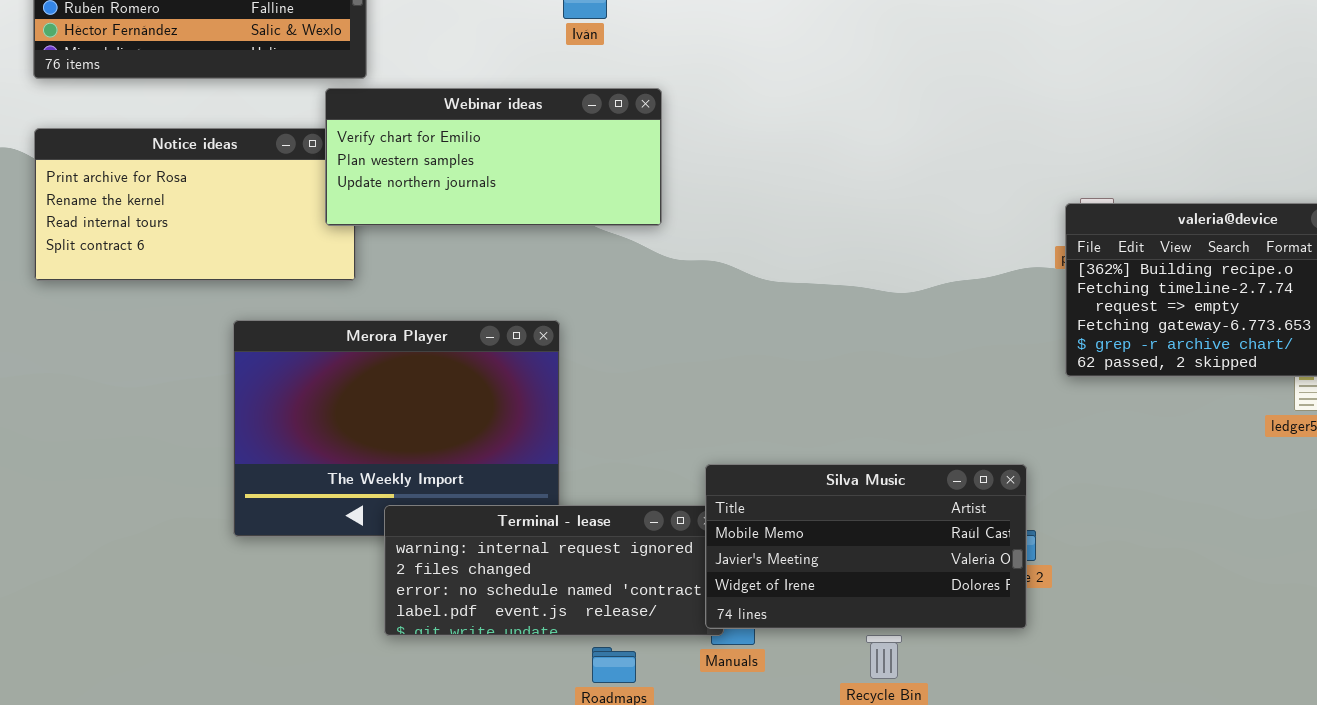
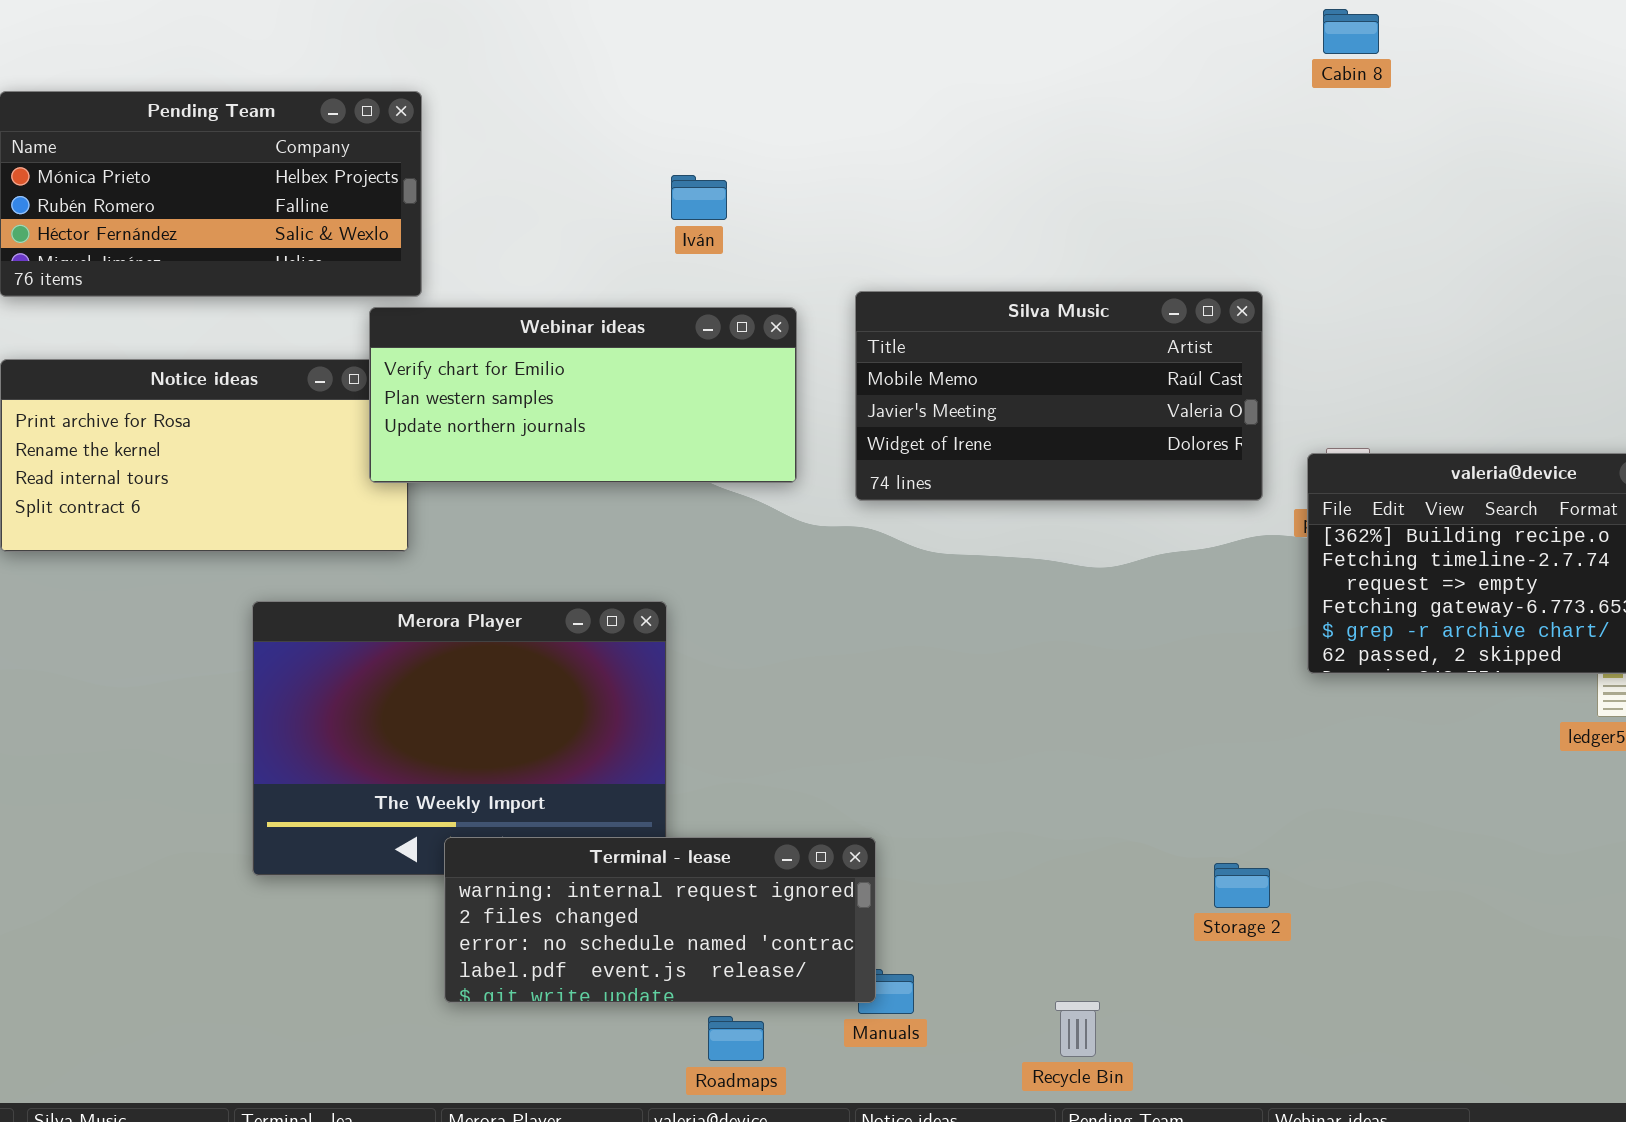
Silva Music: [705,464,1027,629] -> [855,291,1263,501], moved

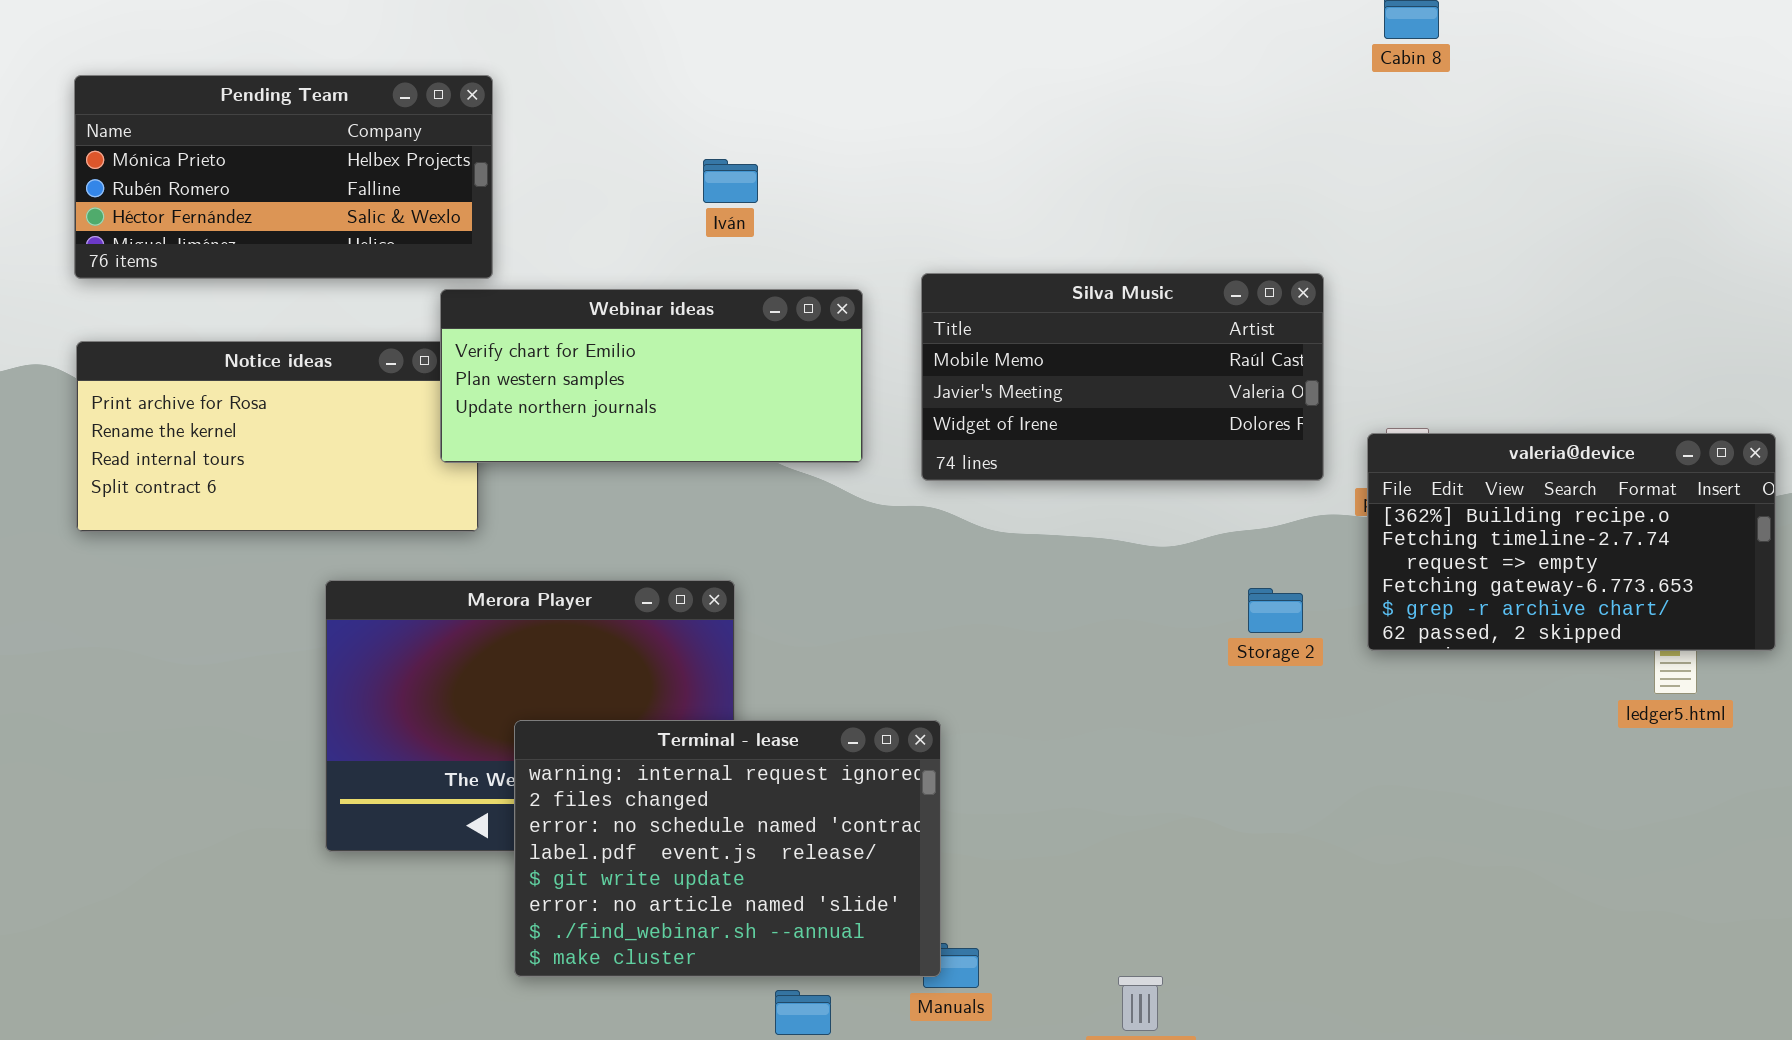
Iván: [671,175,727,220] -> [703,159,758,203], moved
Terminal - lease: [444,837,876,1003] -> [514,720,941,977], resized
Storage 2: [1214,863,1270,908] -> [1248,588,1303,633], moved

